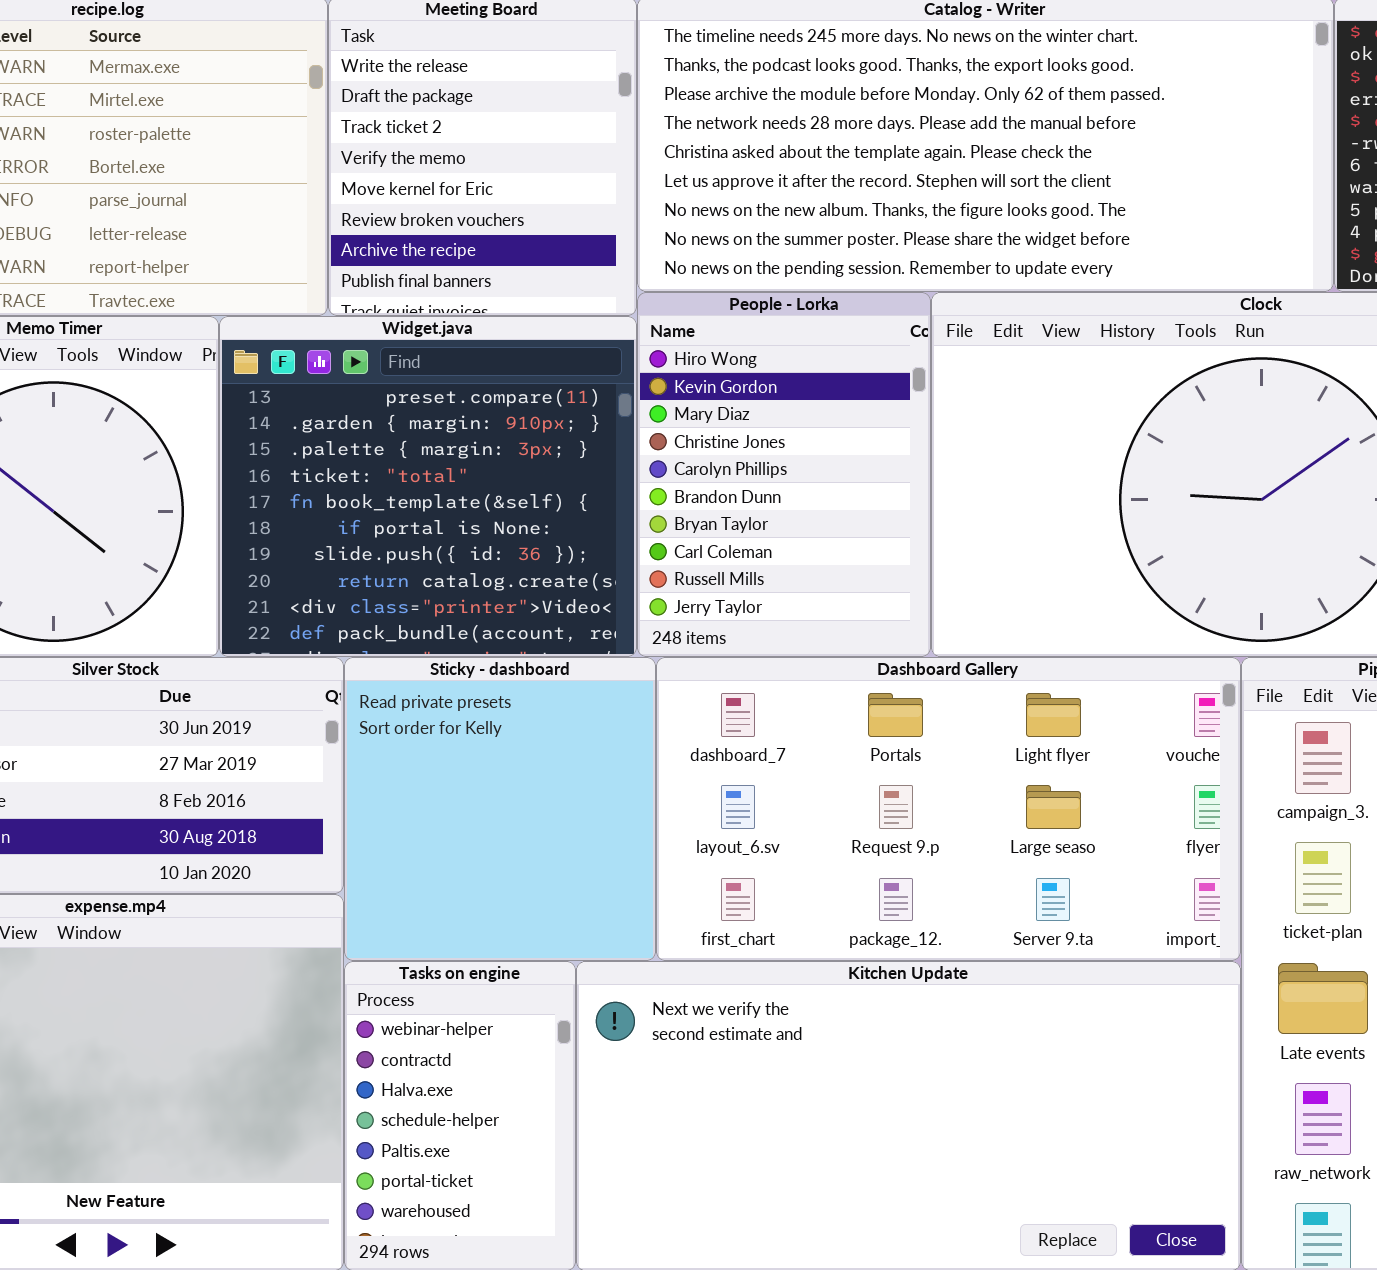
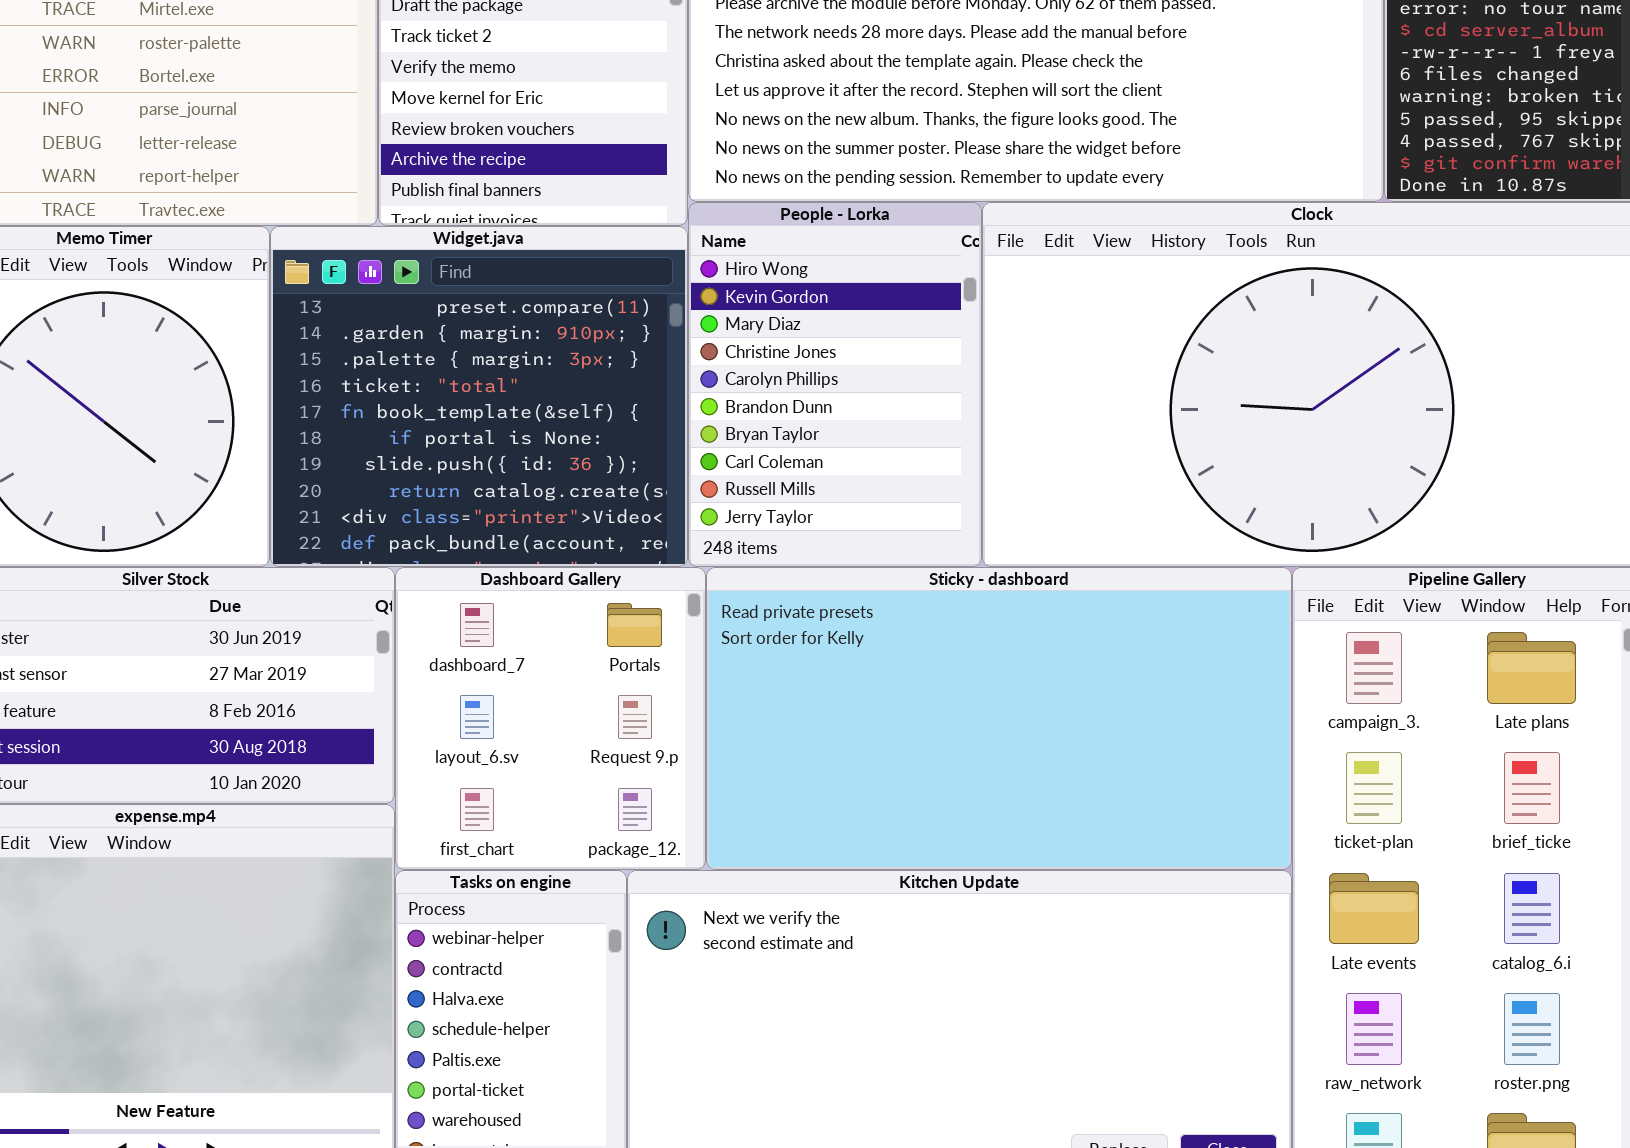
Sticky - dashboard: [344,657,656,961] -> [706,567,1292,870], moved, resized
Dashboard Gallery: [656,657,1241,961] -> [395,567,706,870], moved, resized

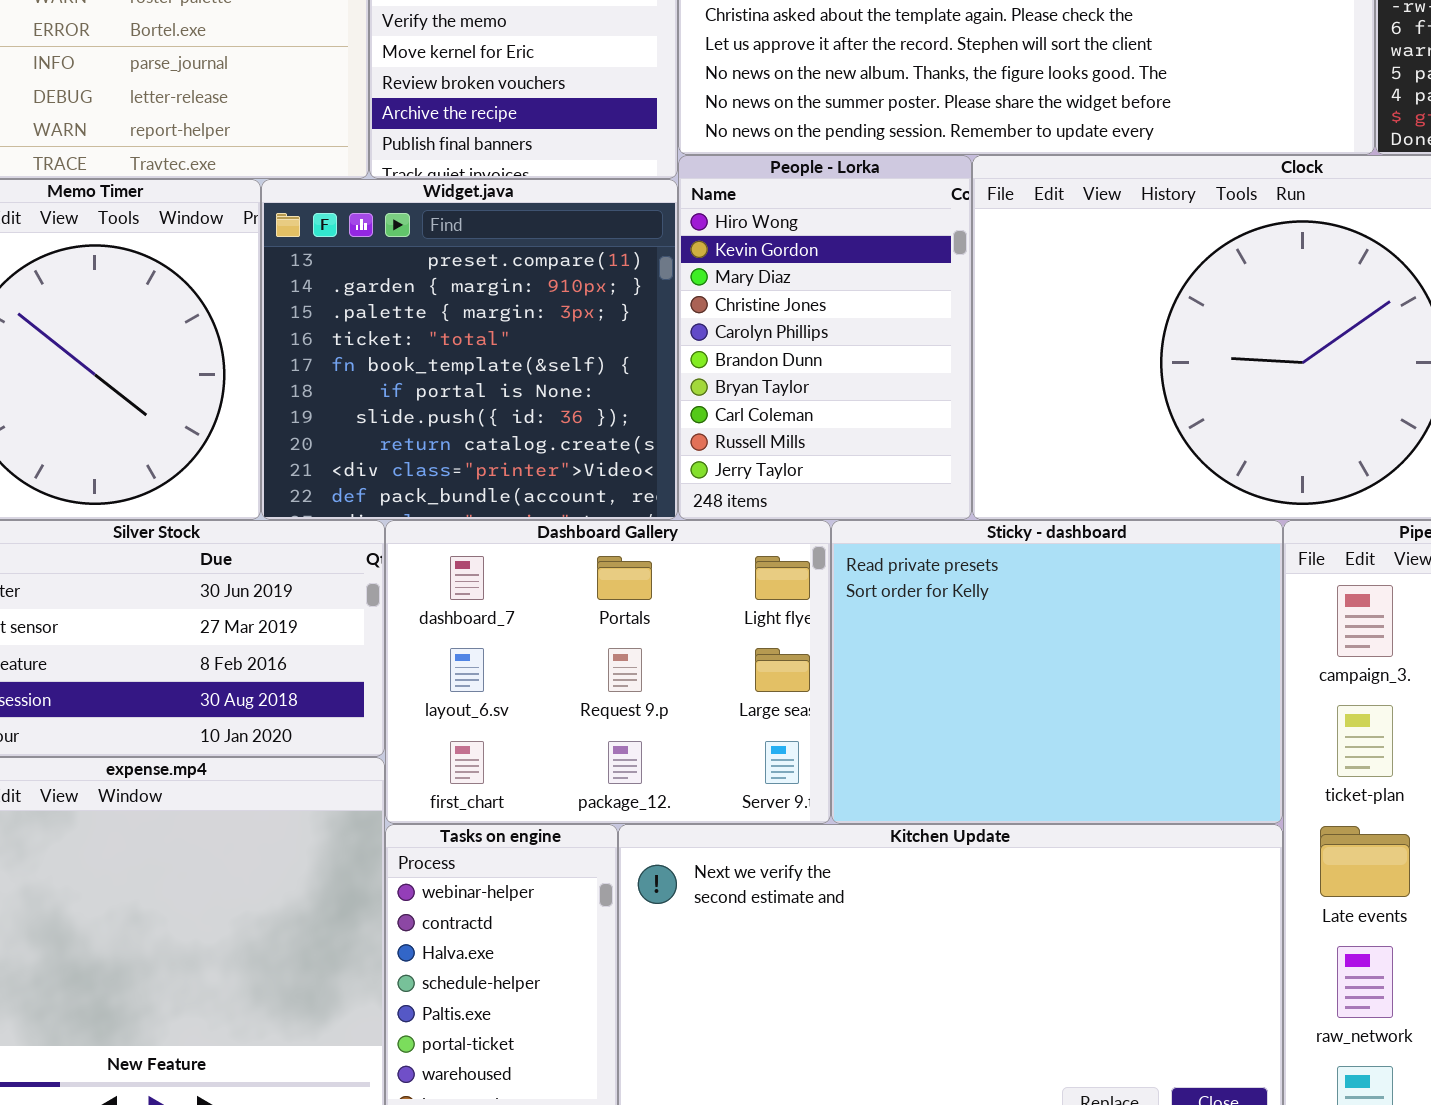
Dashboard Gallery: [395,567,706,870] -> [385,520,831,824], resized
Sticky - dashboard: [706,567,1292,870] -> [831,520,1283,824], resized

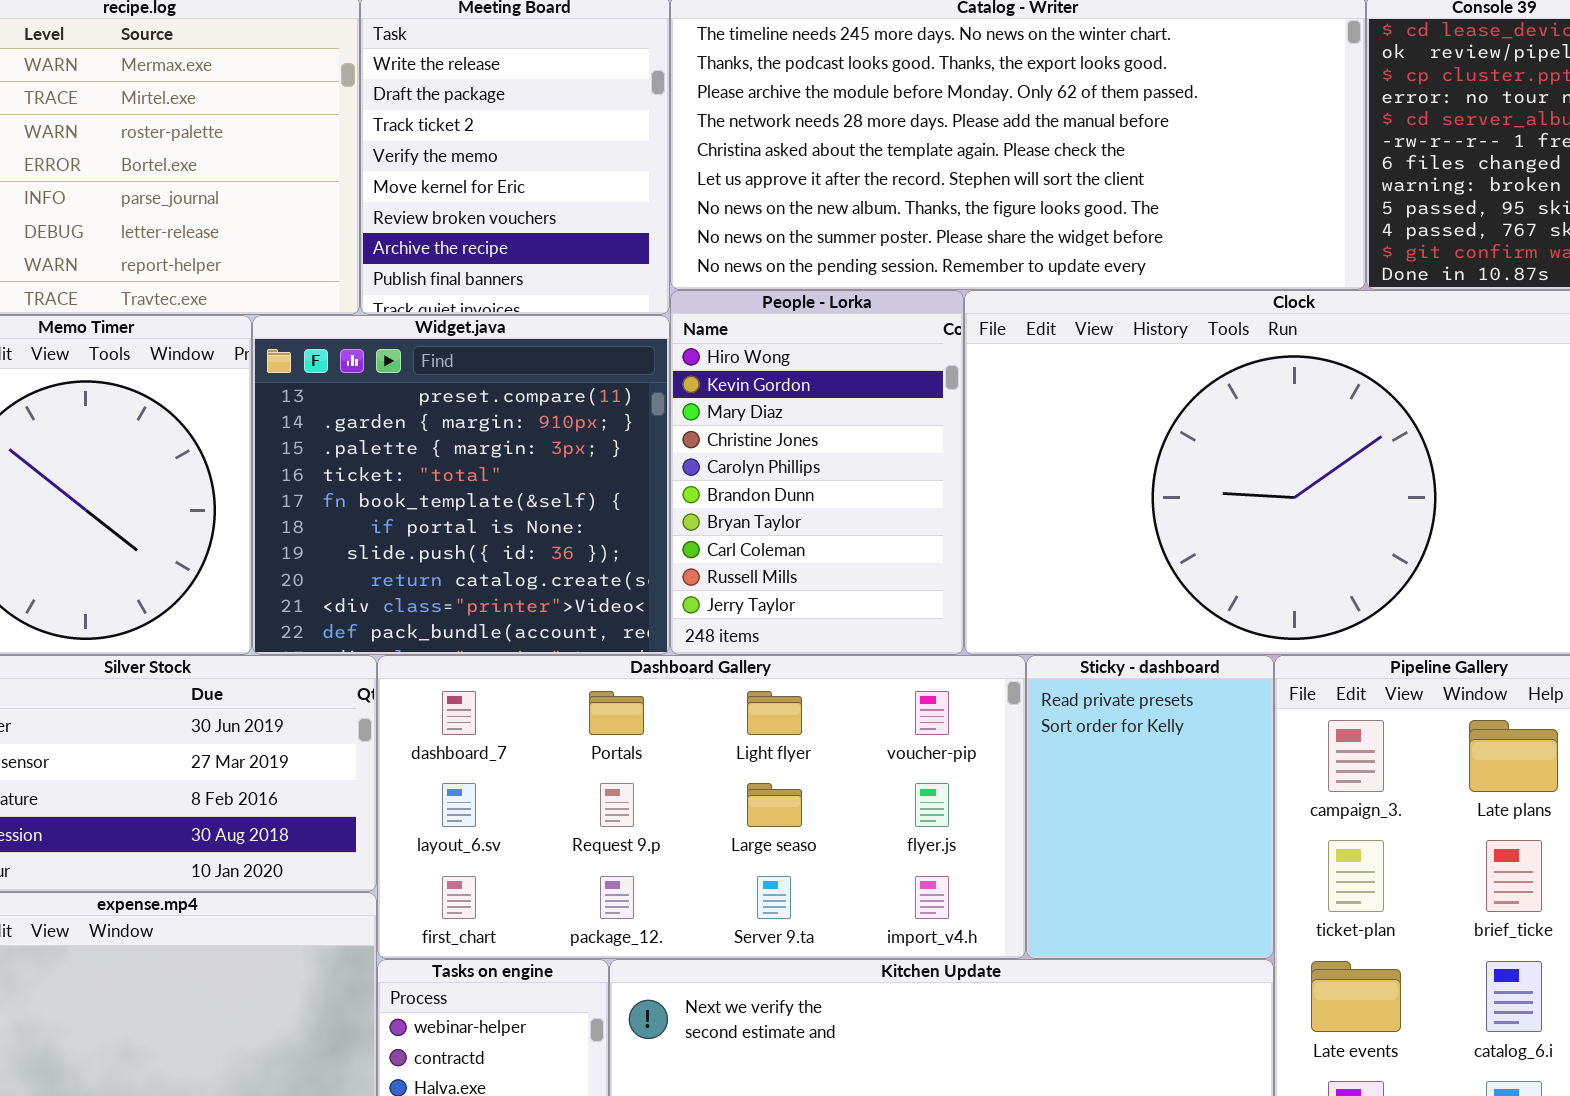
Dashboard Gallery: [385,520,831,824] -> [377,655,1026,959], resized
Sticky - dashboard: [831,520,1283,824] -> [1026,655,1274,959], resized

